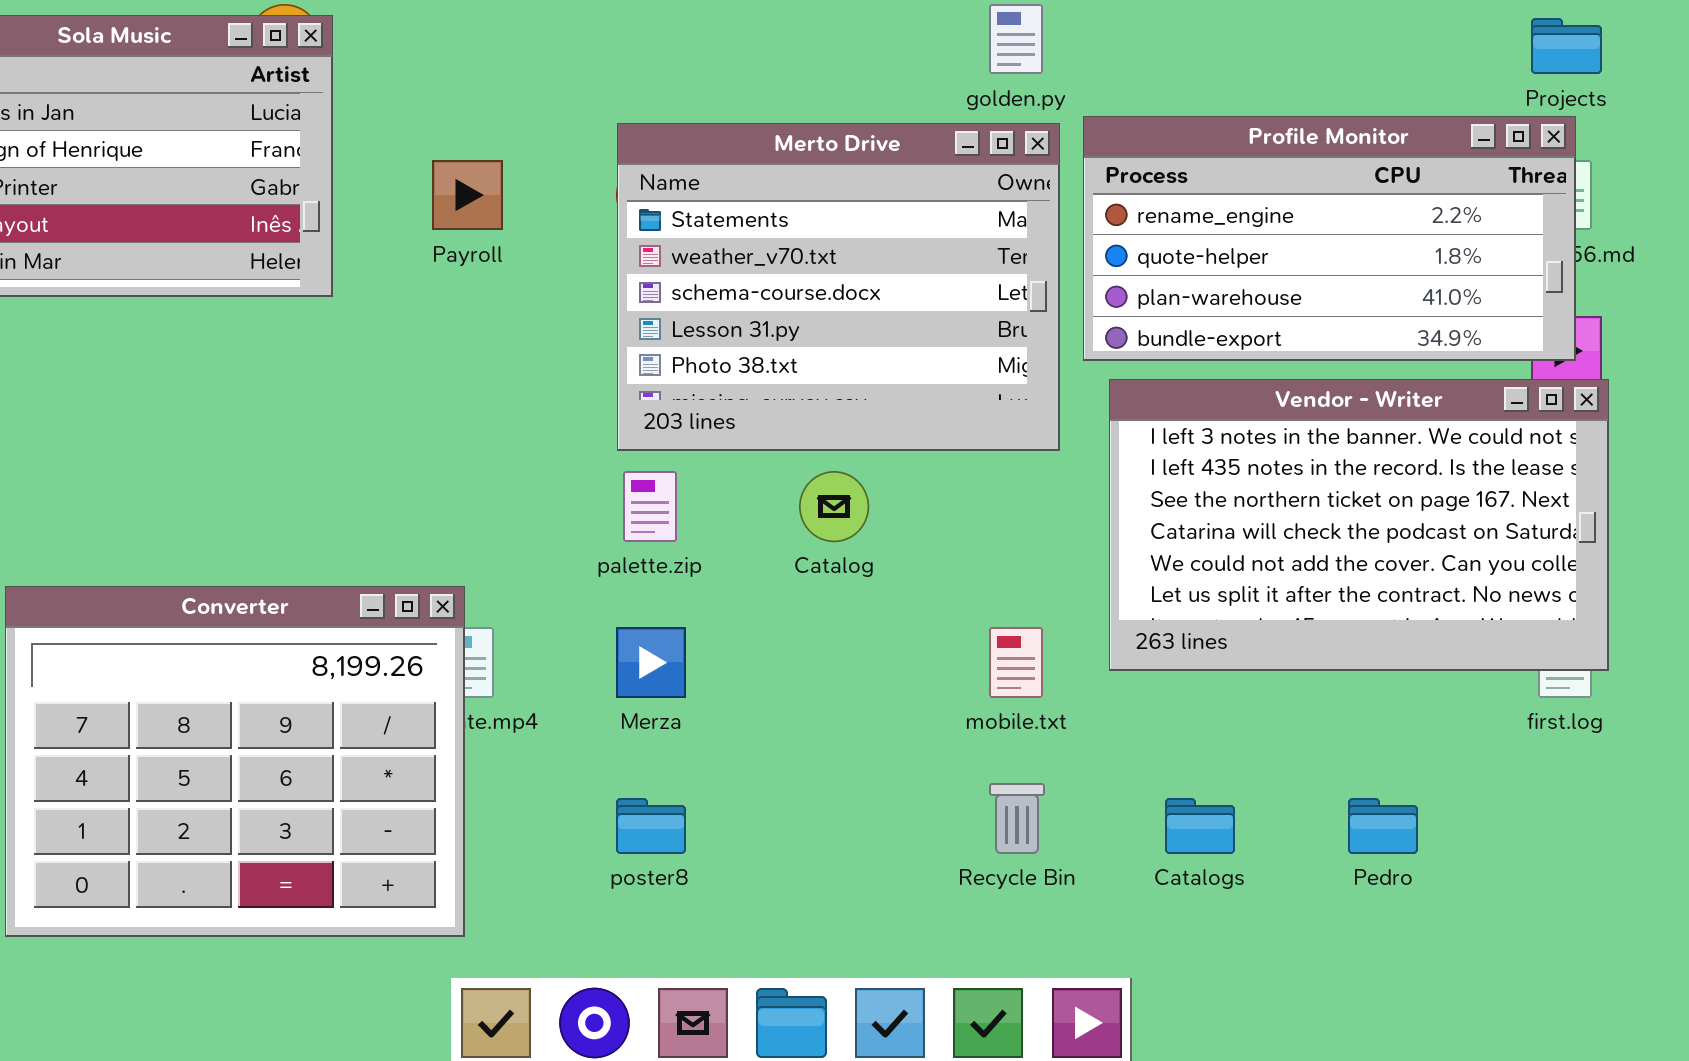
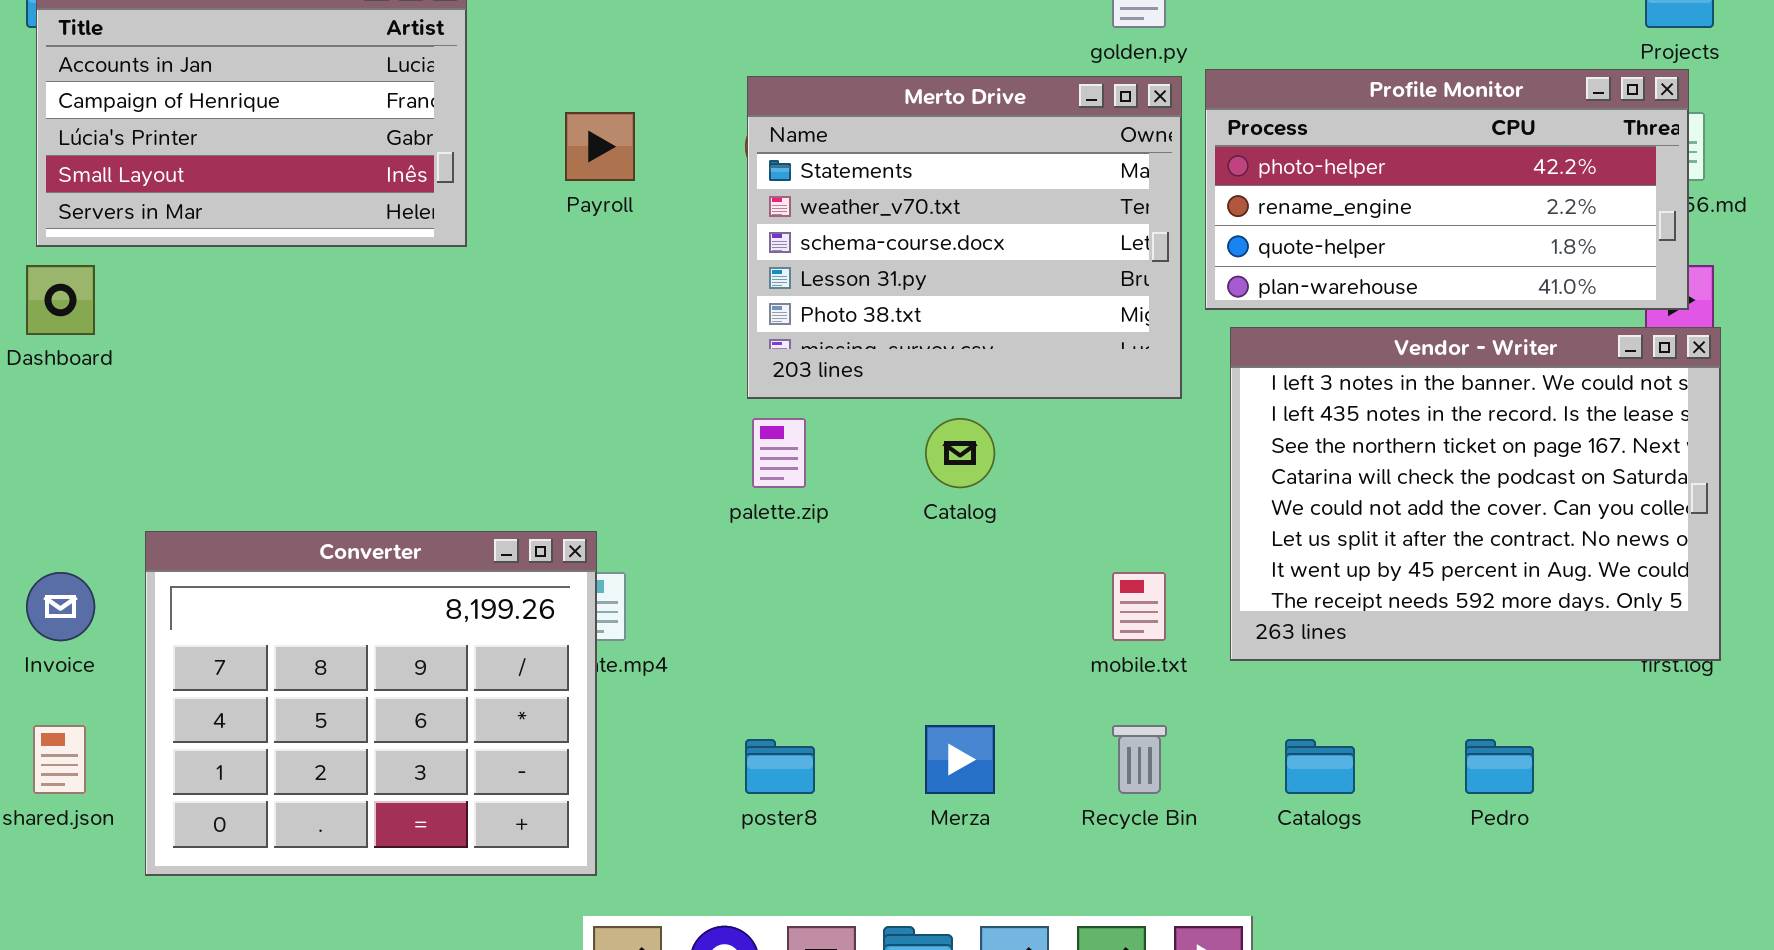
Profile Monitor: [1083,116,1576,361] -> [1205,69,1689,310], scrolled up 1 row
Vendor - Writer: [1109,379,1609,671] -> [1230,327,1721,661], resized
Merza: [616,627,686,698] -> [925,725,995,794], moved

